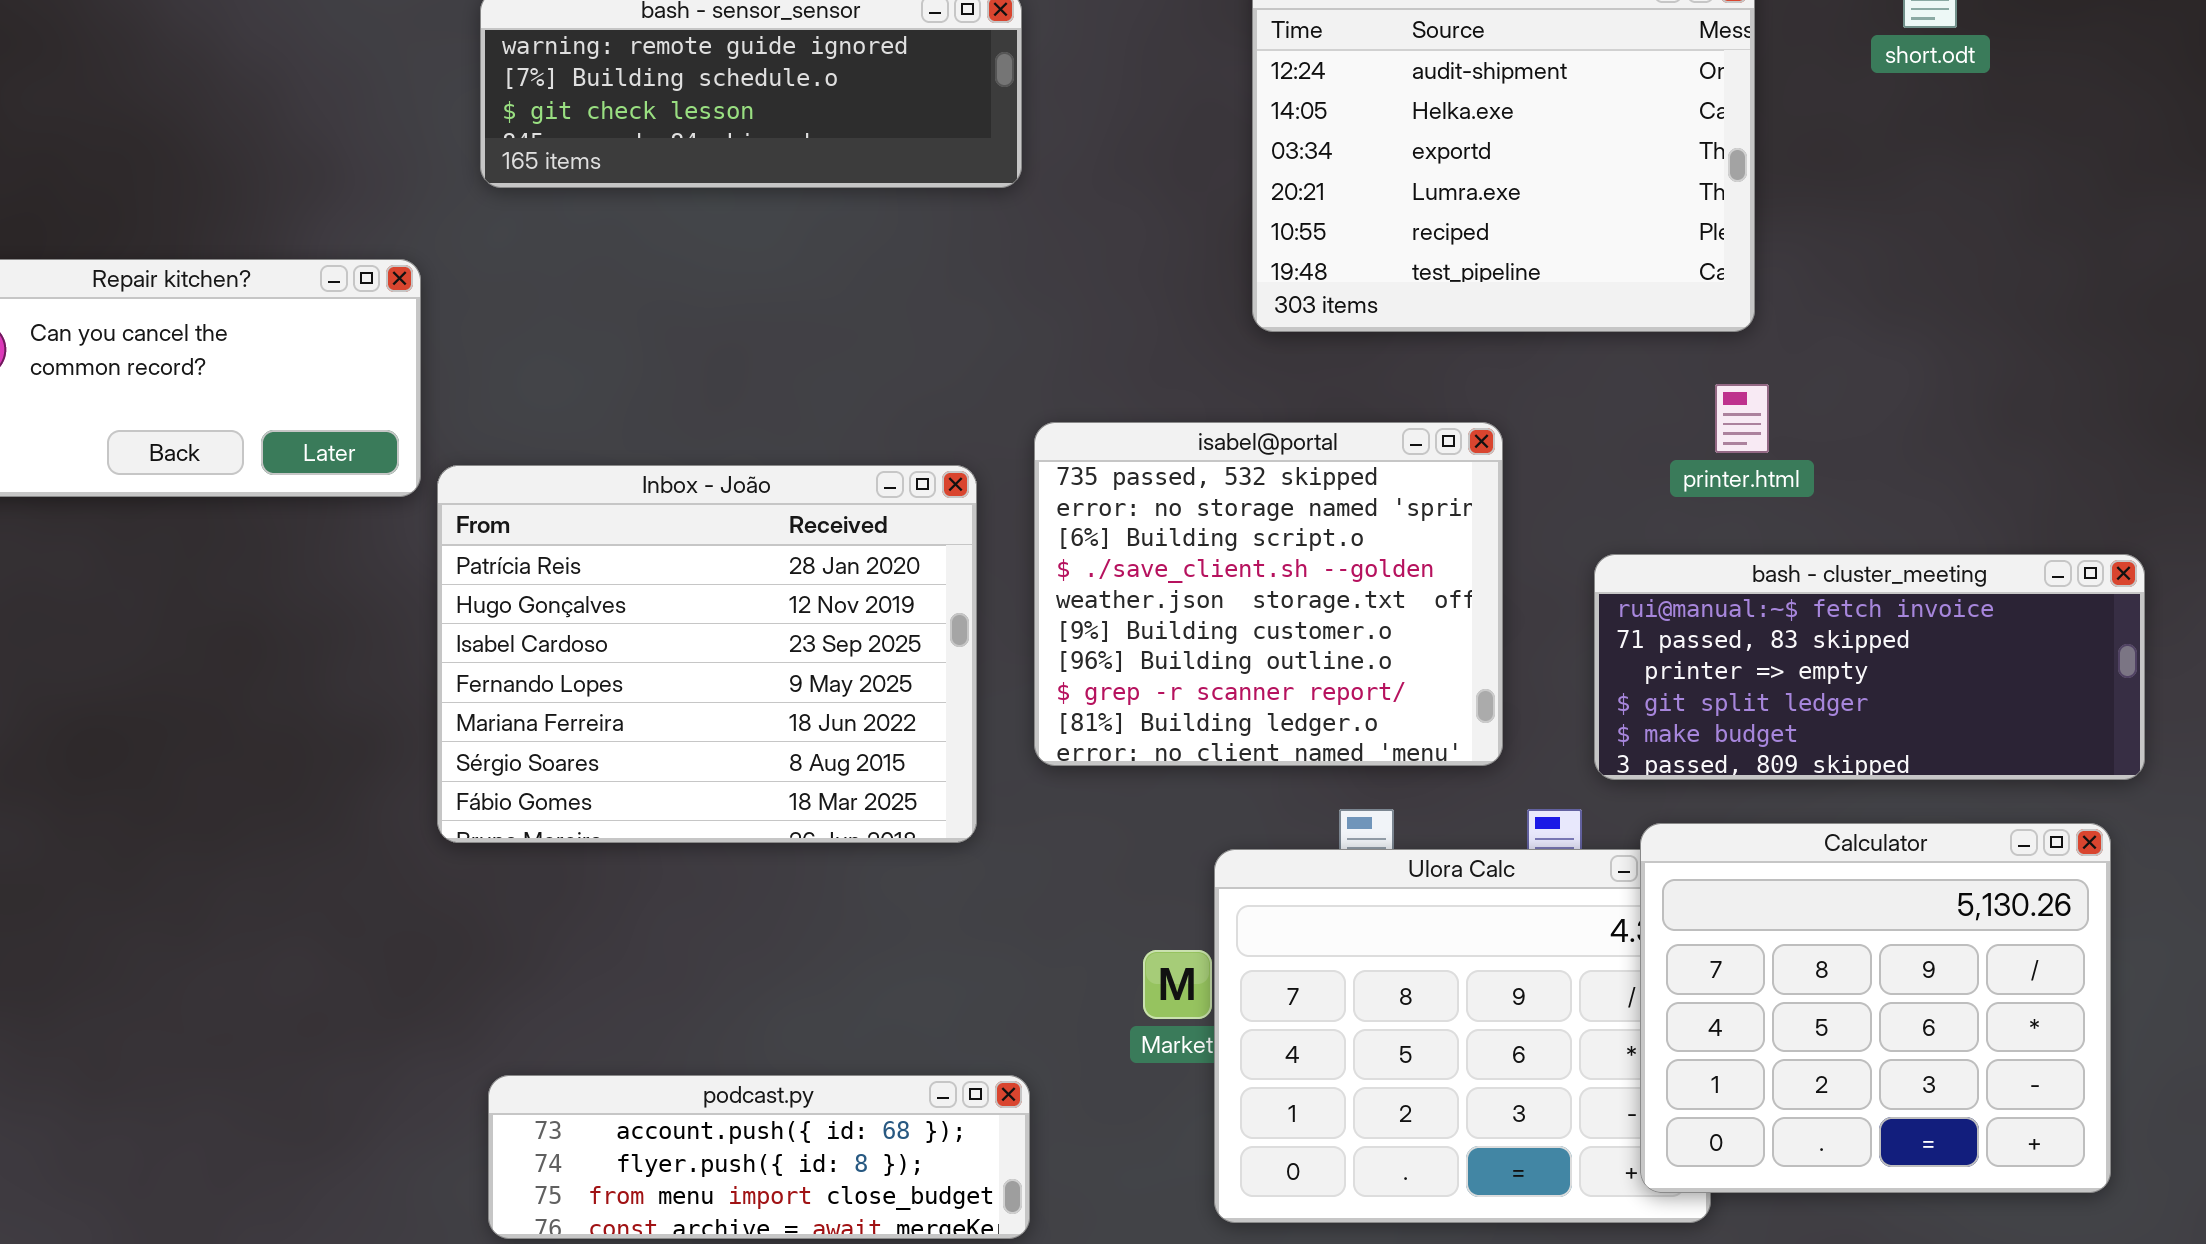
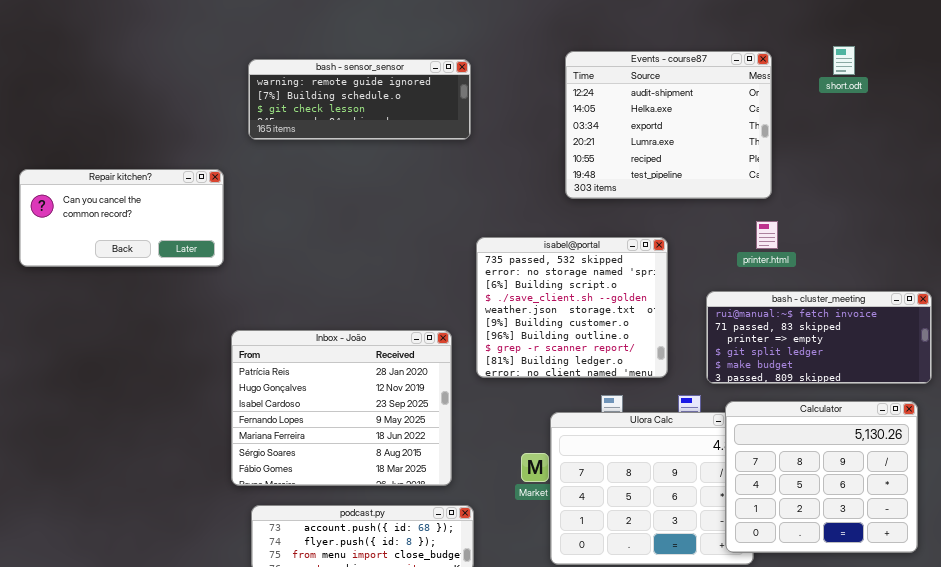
Inbox - João: [437,465,977,843] -> [231,330,452,486], moved

